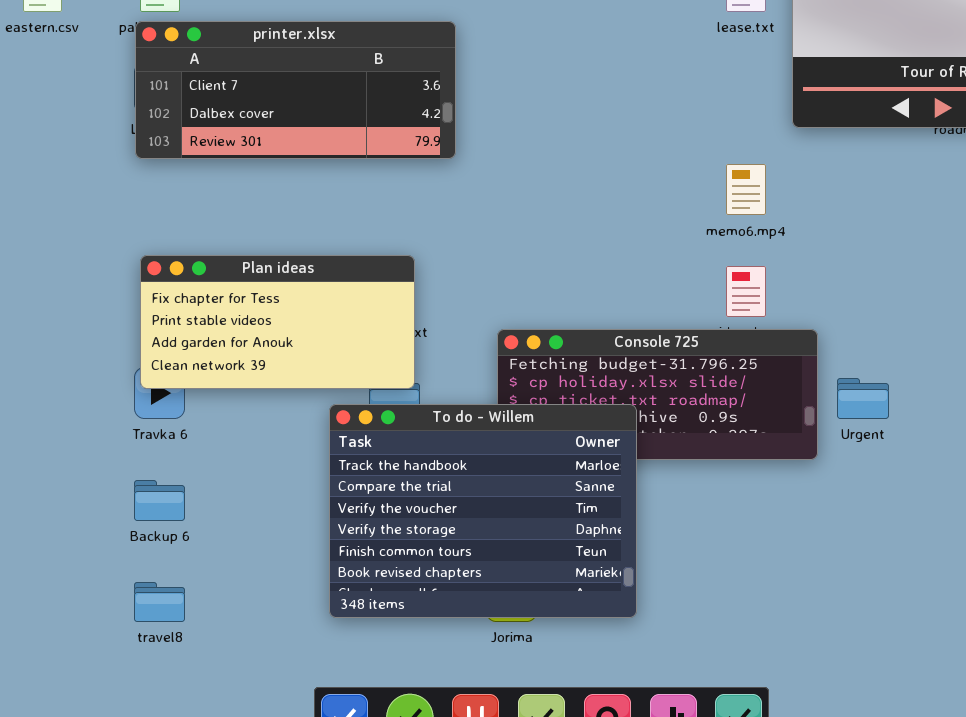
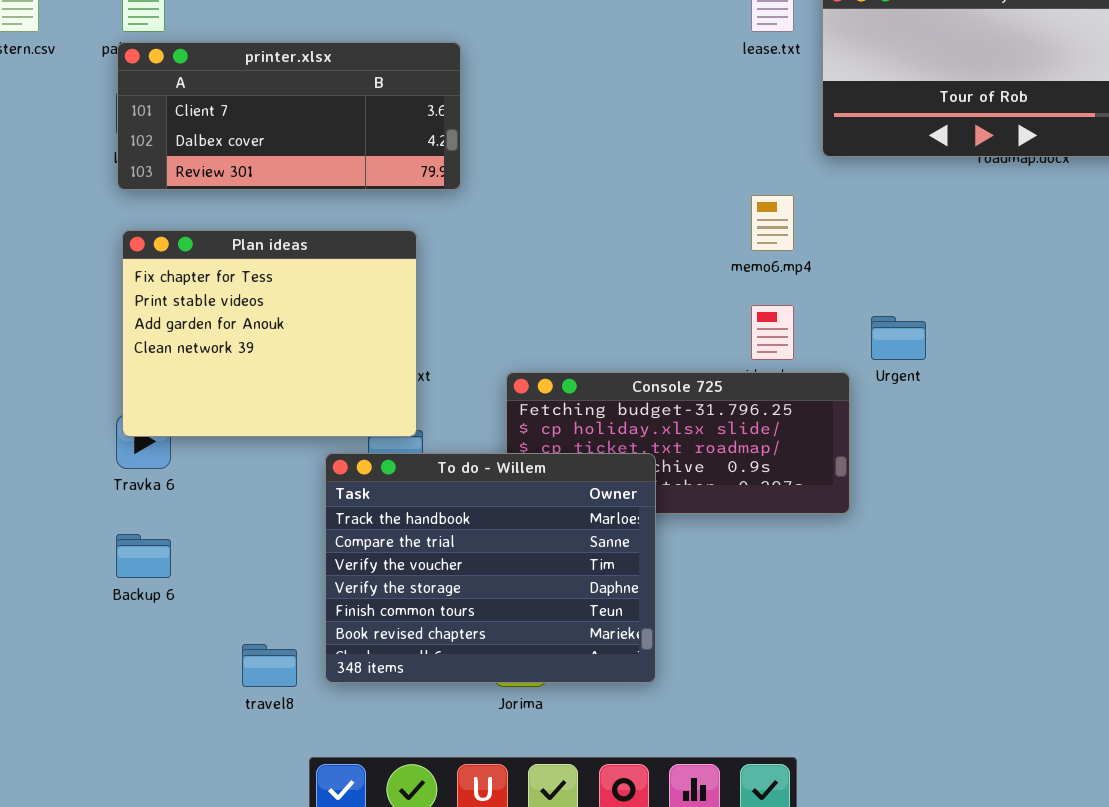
Plan ideas: [140,255,415,389] -> [122,230,417,437], resized
Urgent: [837,378,889,419] -> [871,316,926,360], moved
travel8: [134,582,185,622] -> [242,644,297,687], moved

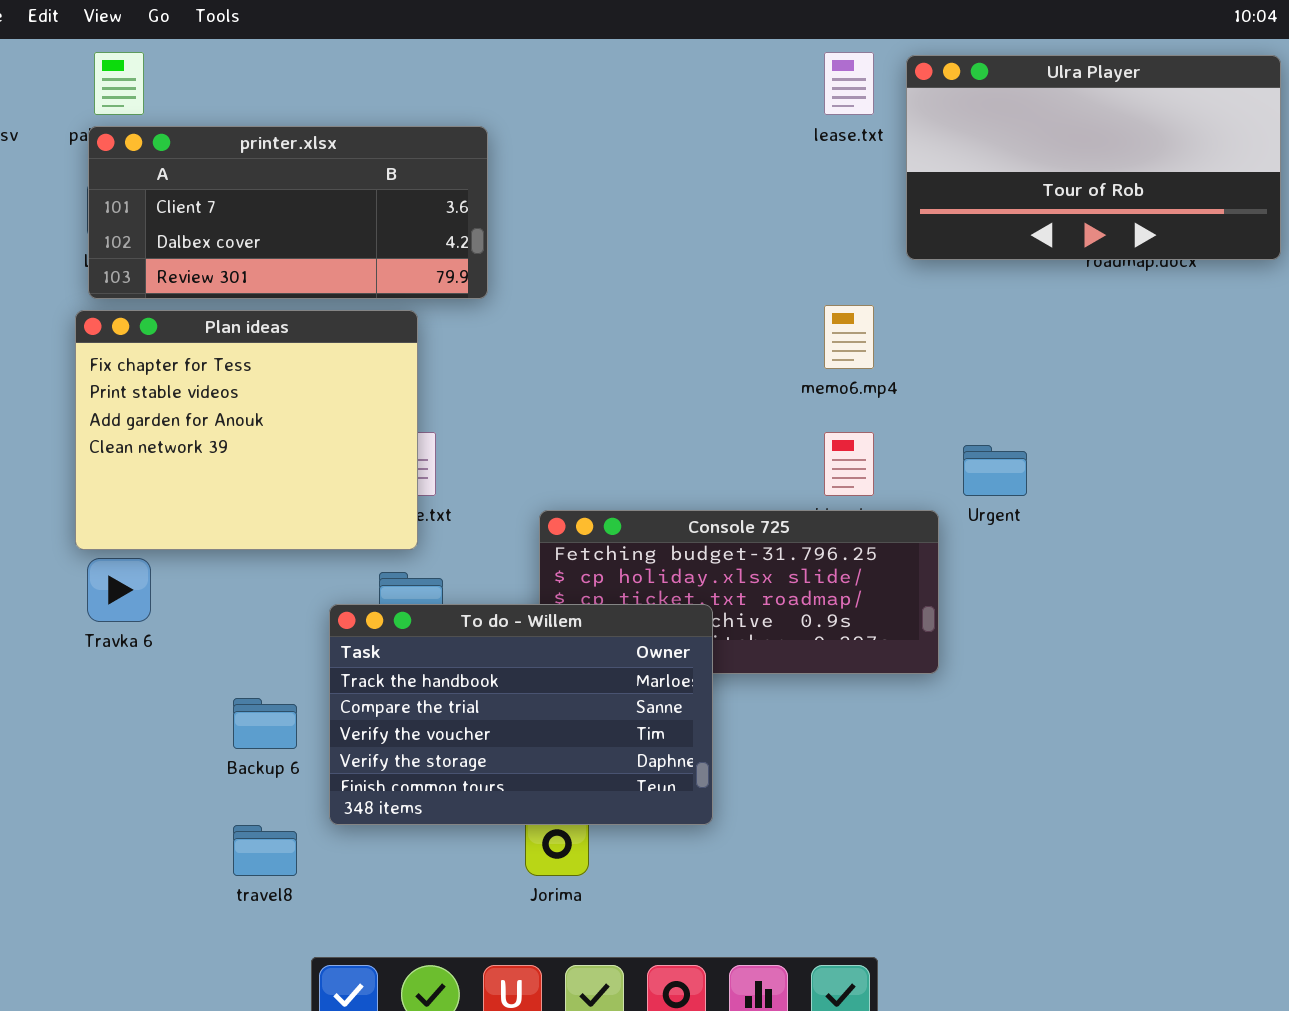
Plan ideas: [122,230,417,437] -> [75,310,418,550], moved
To do - Willem: [325,453,656,683] -> [329,604,713,825], resized
Backup 6: [116,534,171,578] -> [233,698,297,749], moved

